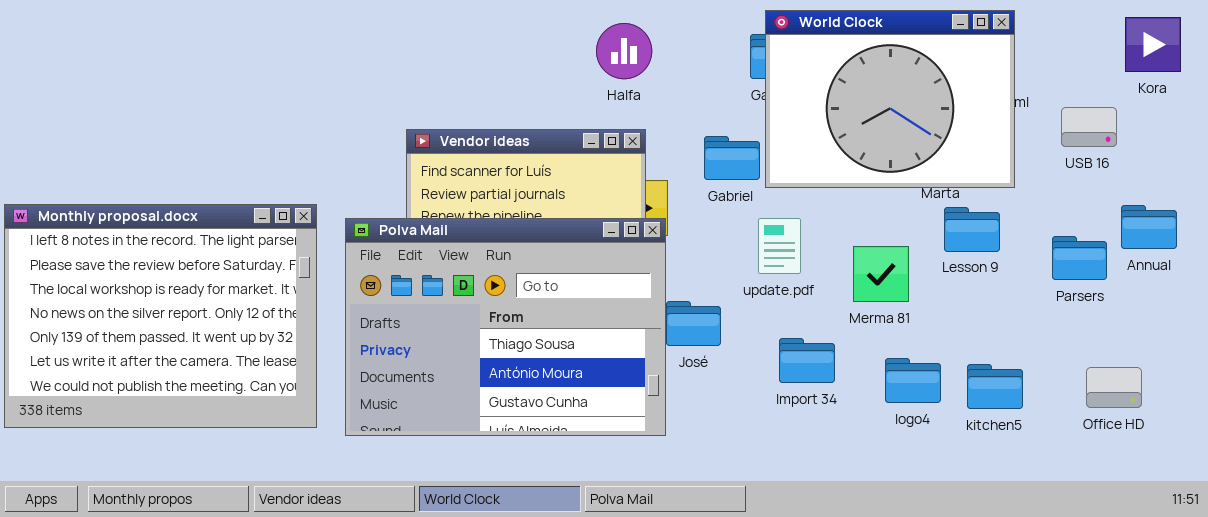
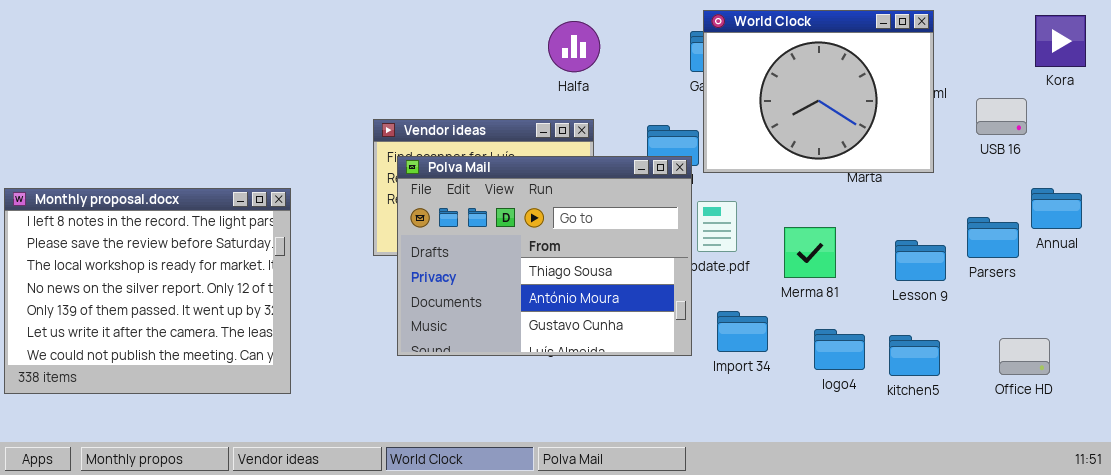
Lesson 9: [944,207,1000,252] -> [895,240,946,281], moved
Polva Mail: [345,218,666,436] -> [397,156,692,356], moved

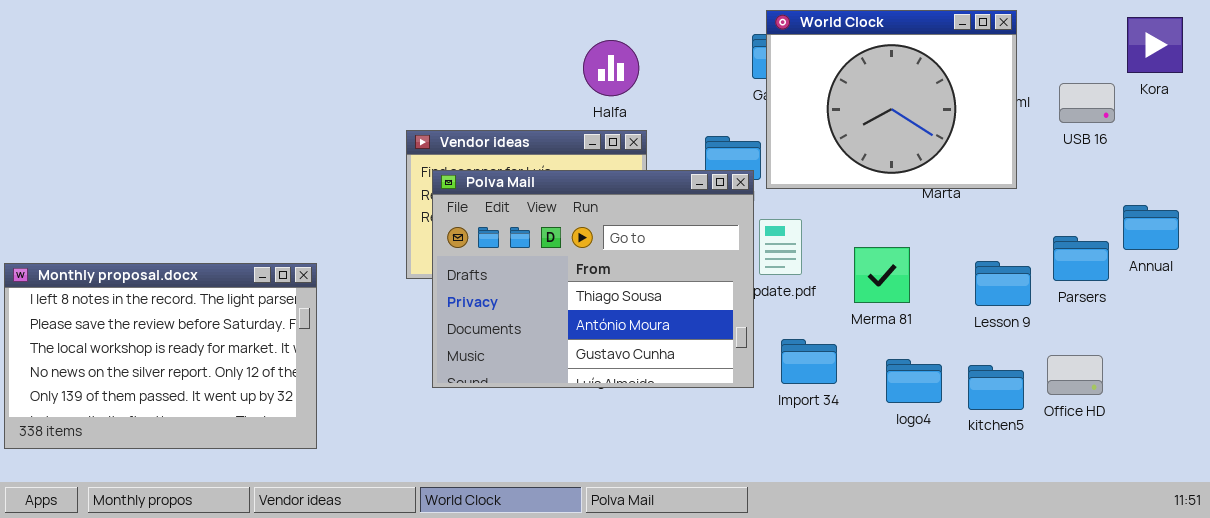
Halfa: [548,21,600,72] -> [583,40,639,96], moved
USB 16: [976,98,1027,135] -> [1059,83,1115,123], moved
Monthly proposal.docx: [4,188,291,394] -> [4,263,317,449], moved, resized
Office HD: [999,338,1050,375] -> [1047,355,1103,395], moved

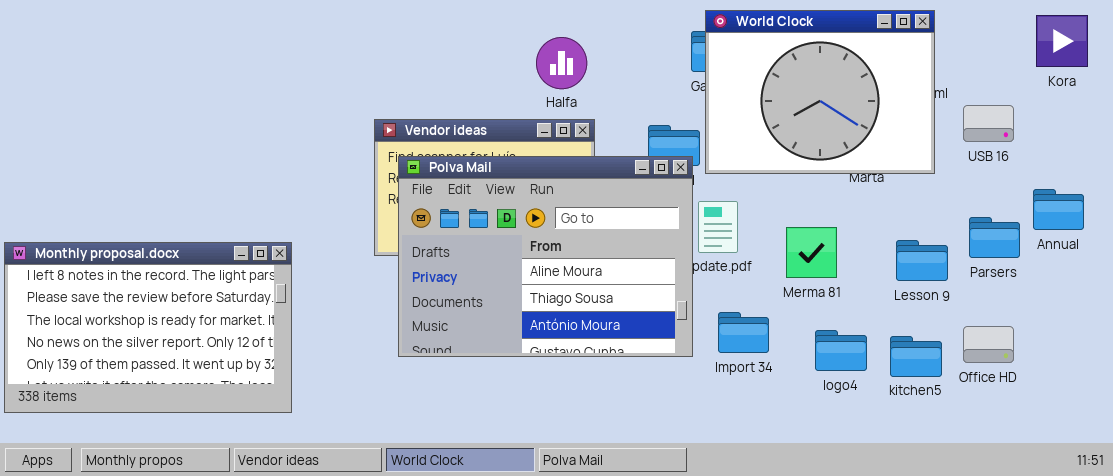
USB 16: [1059,83,1115,123] -> [963,105,1014,142], moved
Polva Mail: [432,170,754,388] -> [398,156,693,357], scrolled up 1 row

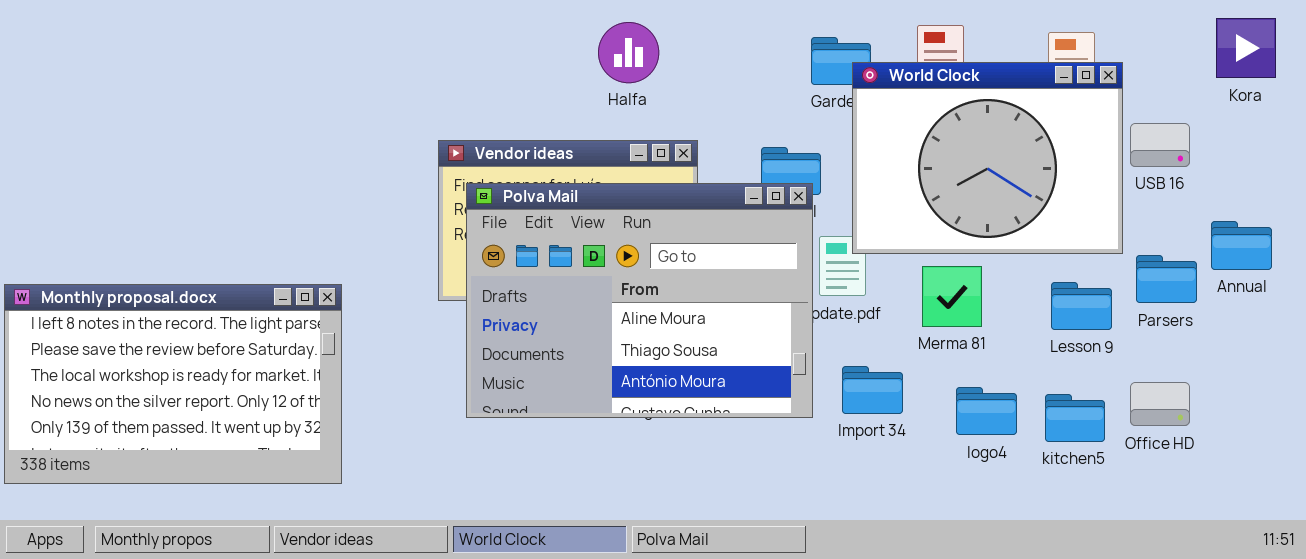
World Clock: [705,10,935,174] -> [852,62,1123,254], moved
Halfa: [536,37,587,89] -> [598,22,659,83], moved

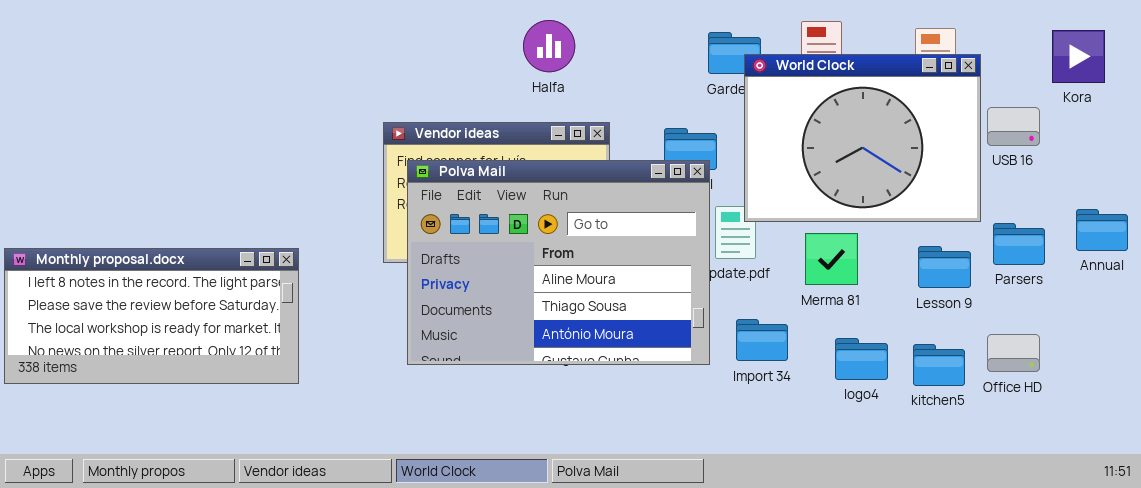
Kora: [1216,18,1276,78] -> [1052,30,1105,83], moved
Annual: [1211,221,1272,270] -> [1076,209,1128,251], moved
Monthly proposal.docx: [4,284,342,484] -> [4,248,299,384], resized

